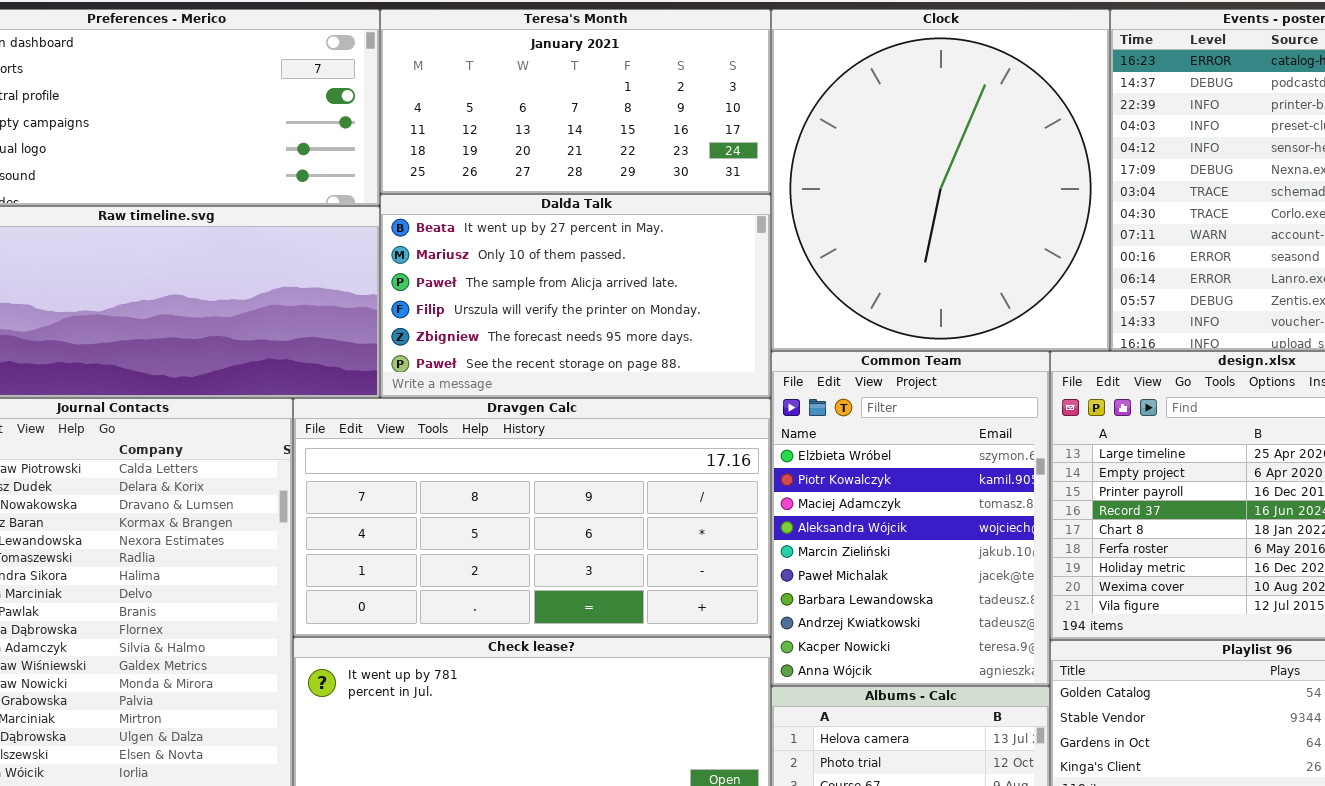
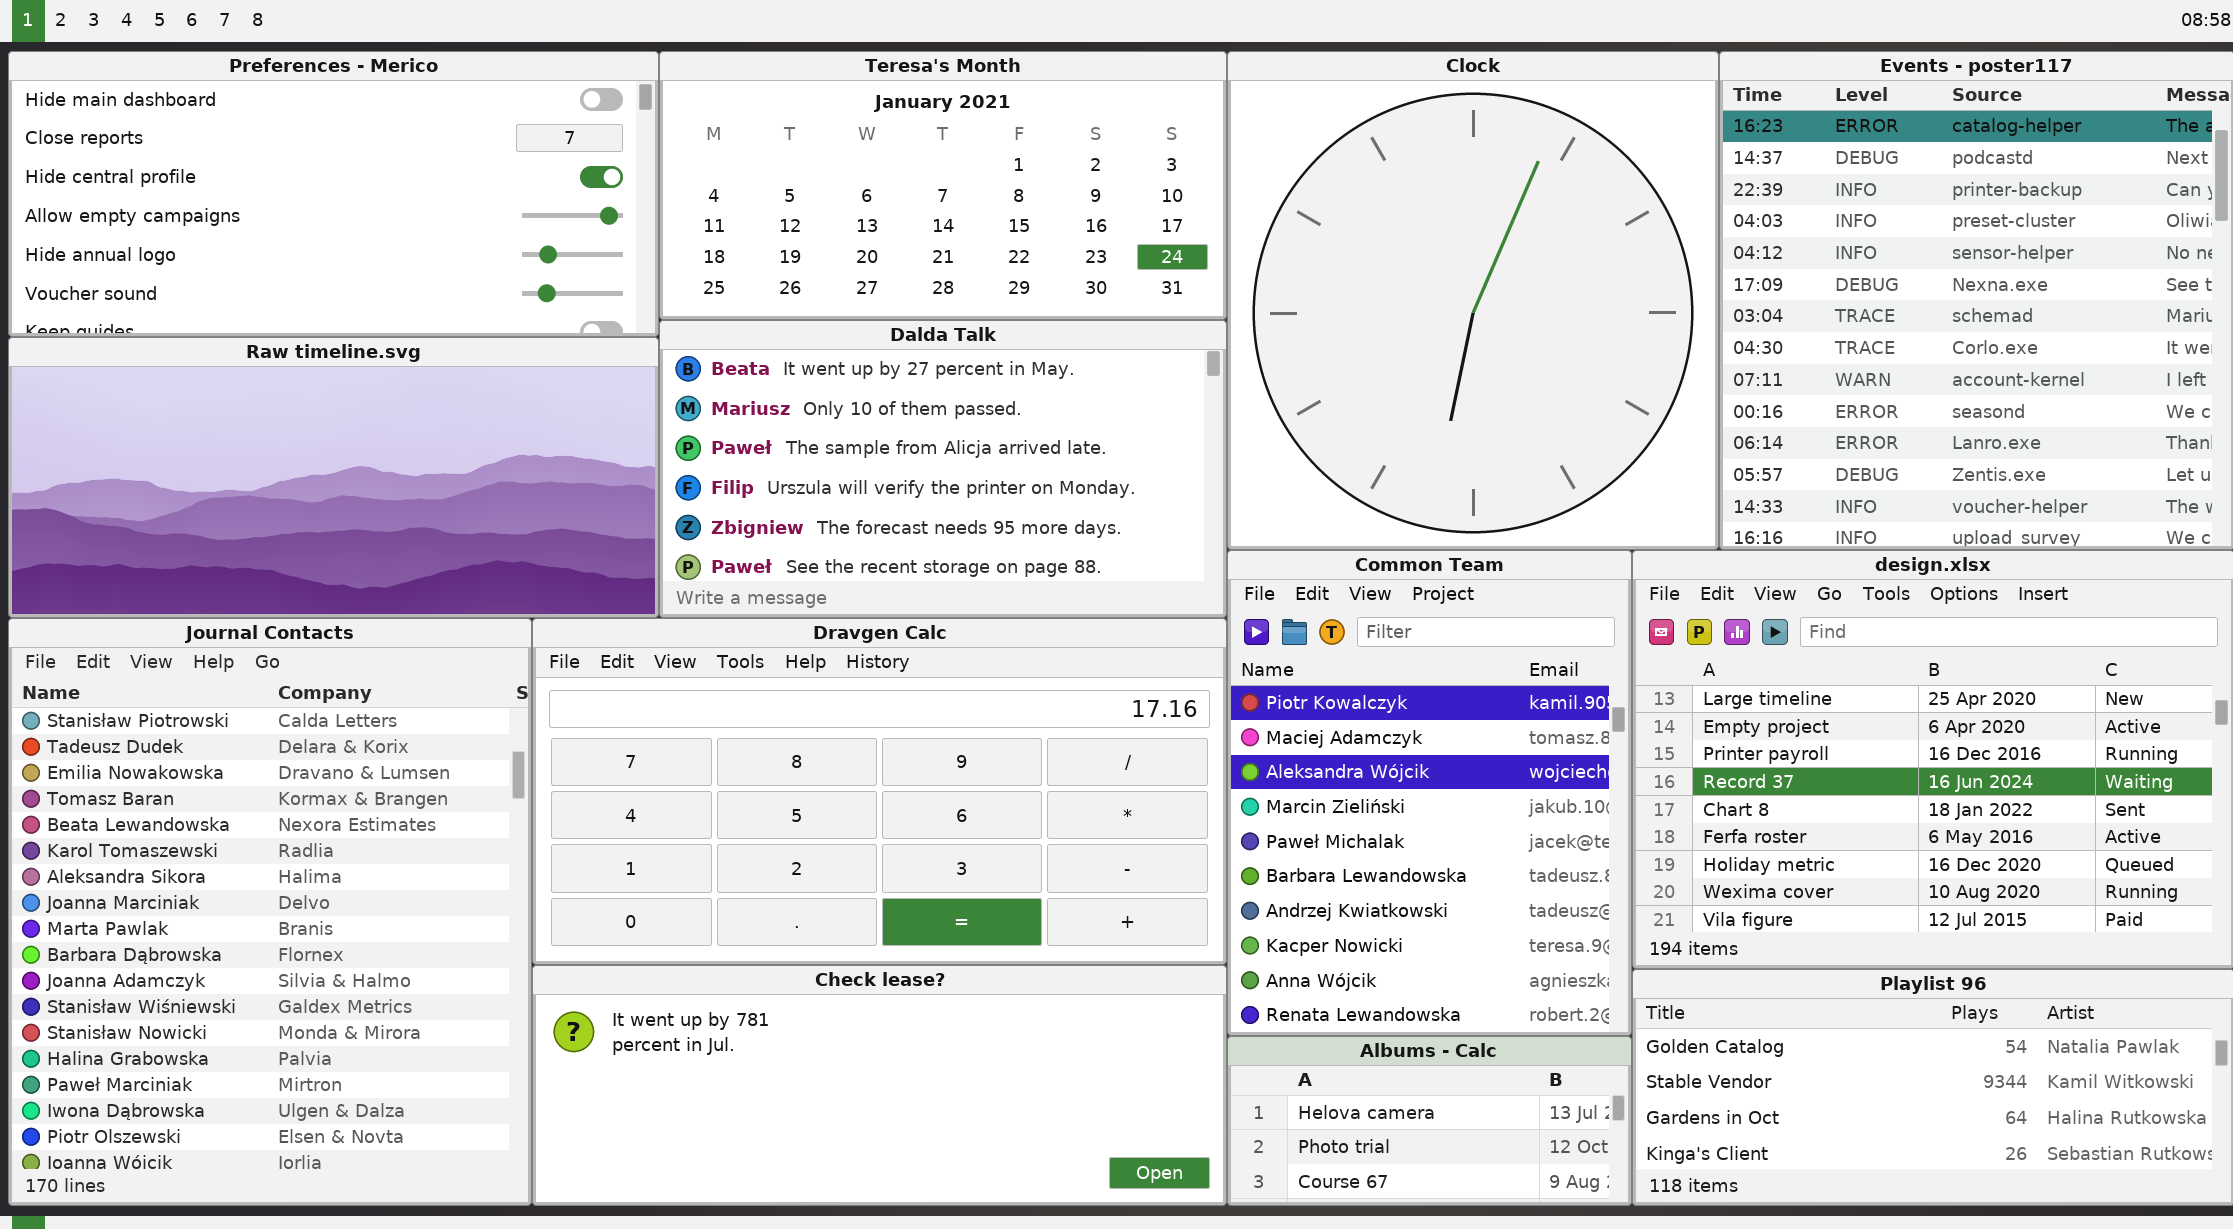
Common Team: [771,351,1050,686] -> [1227,550,1632,1036], scrolled down 1 row

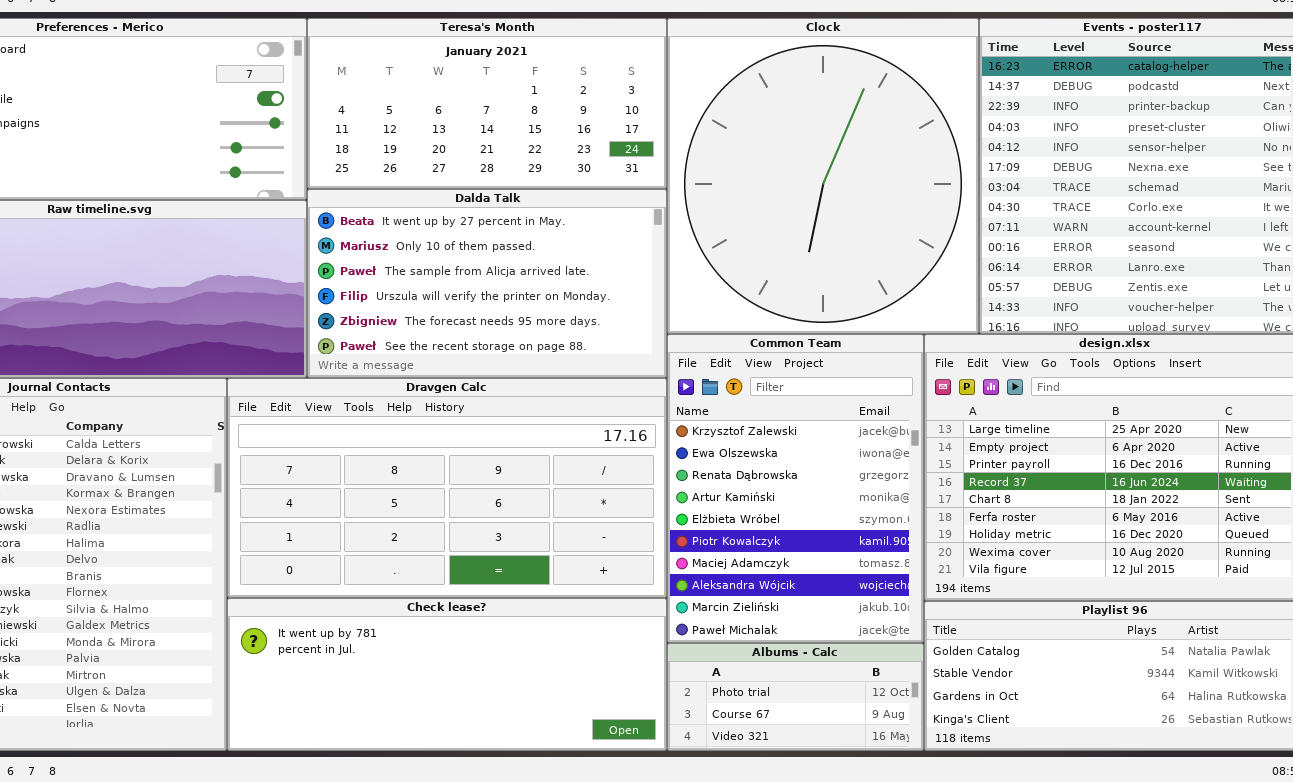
Common Team: [1227,550,1632,1036] -> [667,334,924,643], scrolled up 5 rows
Albums - Calc: [1227,1036,1632,1206] -> [667,643,924,751], scrolled down 1 row

